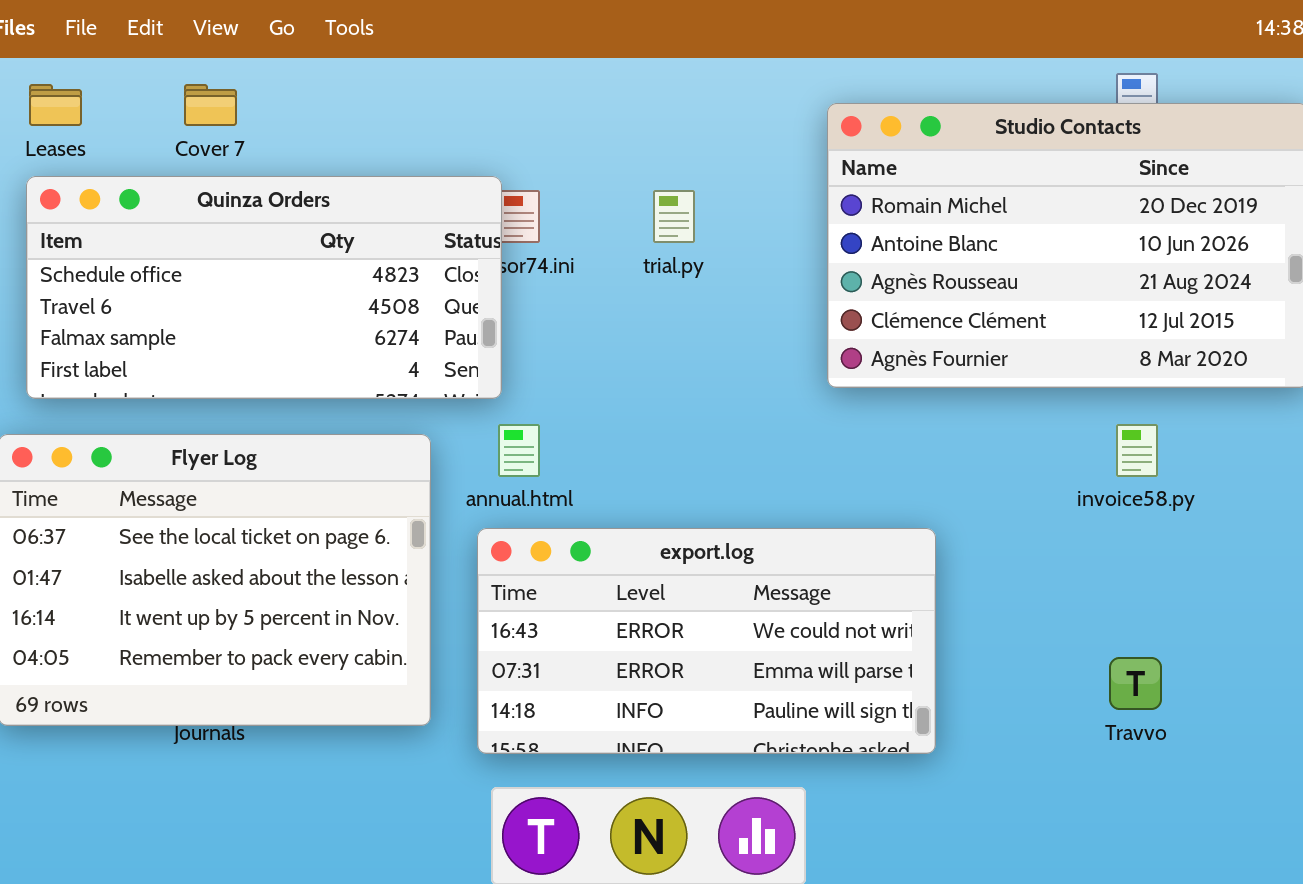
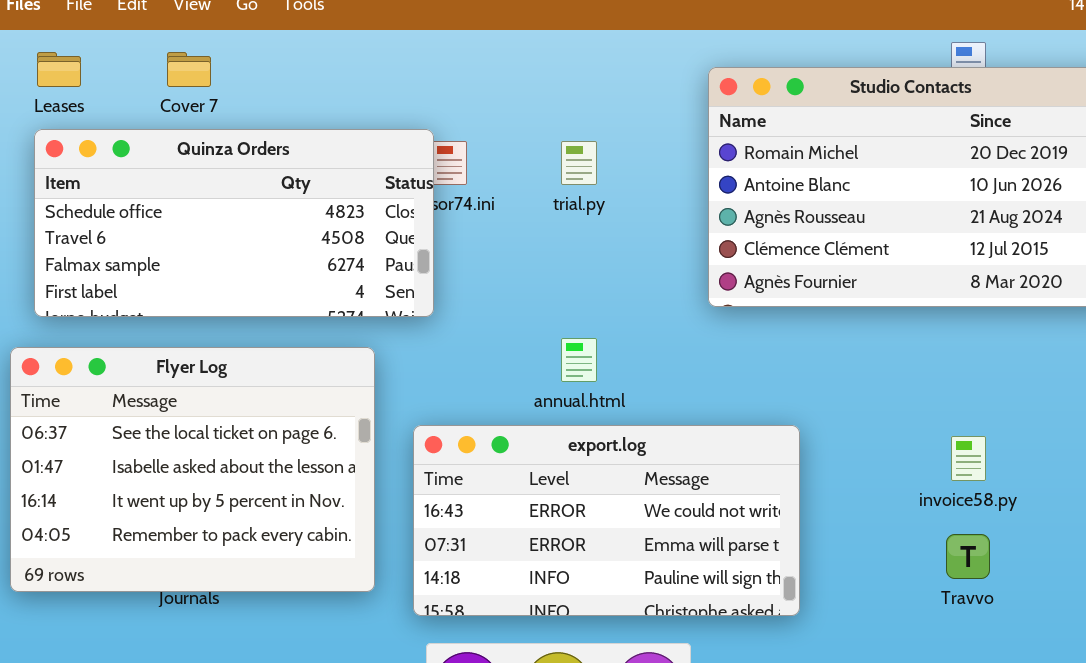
annual.html: [498,424,540,477] -> [561,338,597,382], moved
invoice58.py: [1116,424,1158,477] -> [951,436,986,481], moved

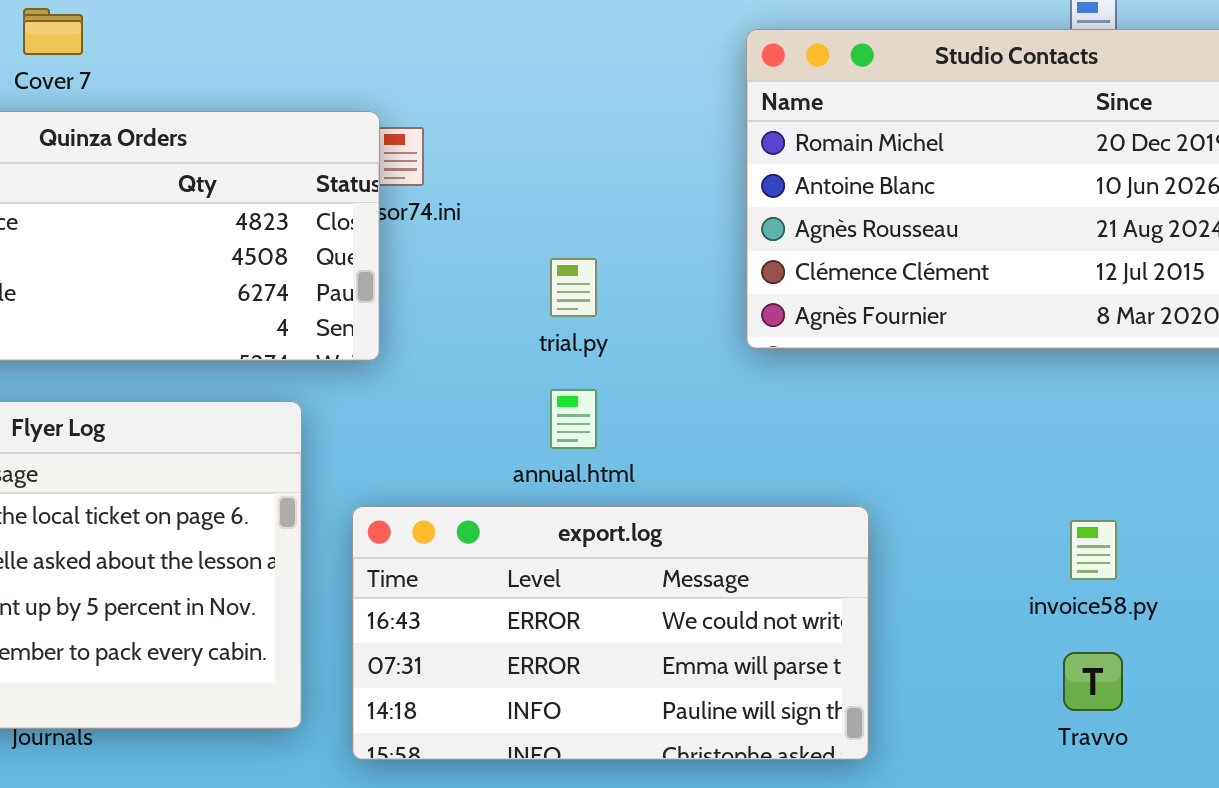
trial.py: [561,141,597,185] -> [550,258,597,317], moved

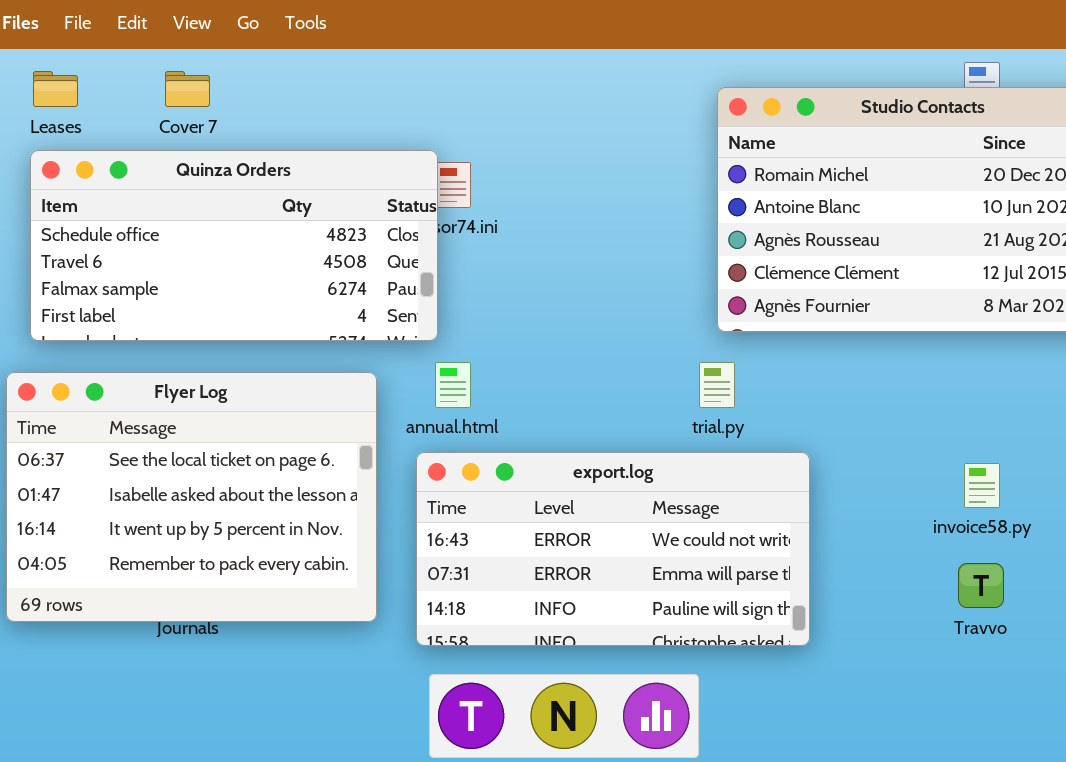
trial.py: [550,258,597,317] -> [699,362,735,408], moved
annual.html: [550,389,597,449] -> [435,362,471,408], moved

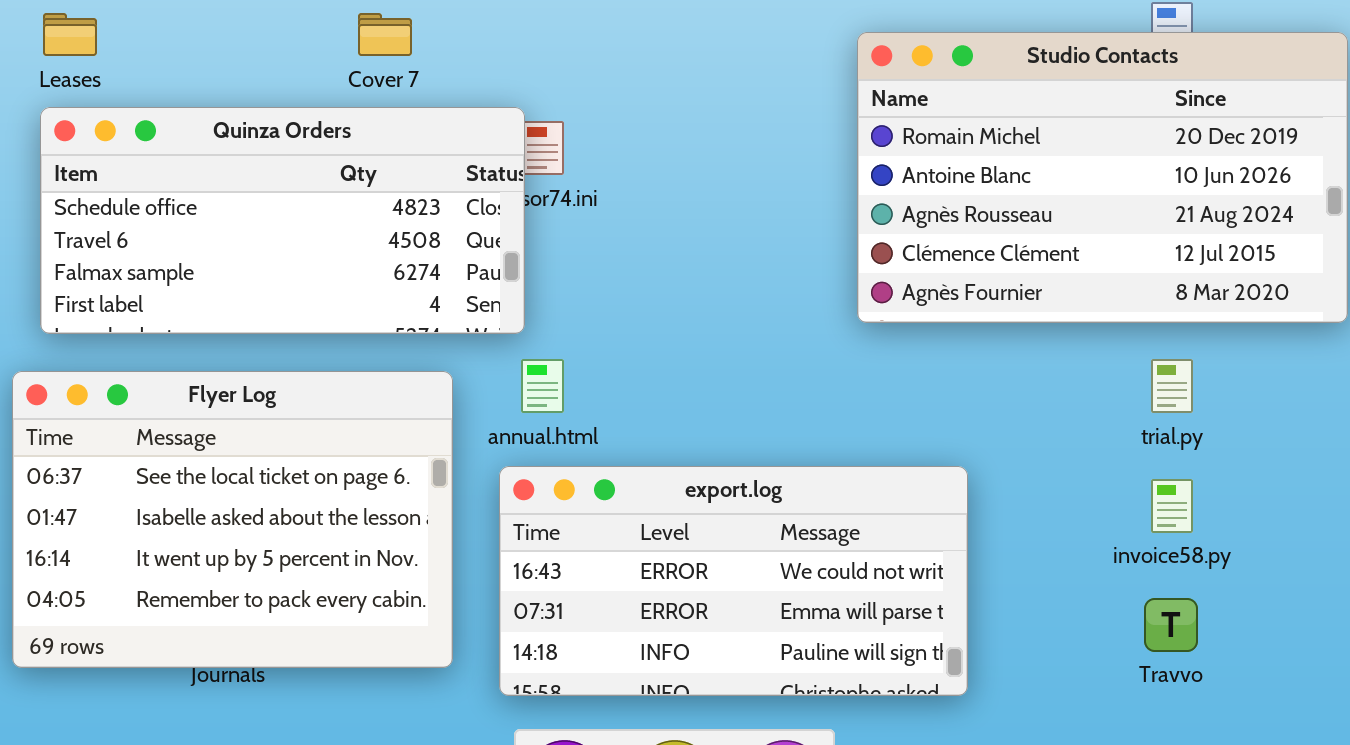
Cover 7: [165,71,210,107] -> [358,13,412,56], moved
trial.py: [699,362,735,408] -> [1151,359,1193,413], moved

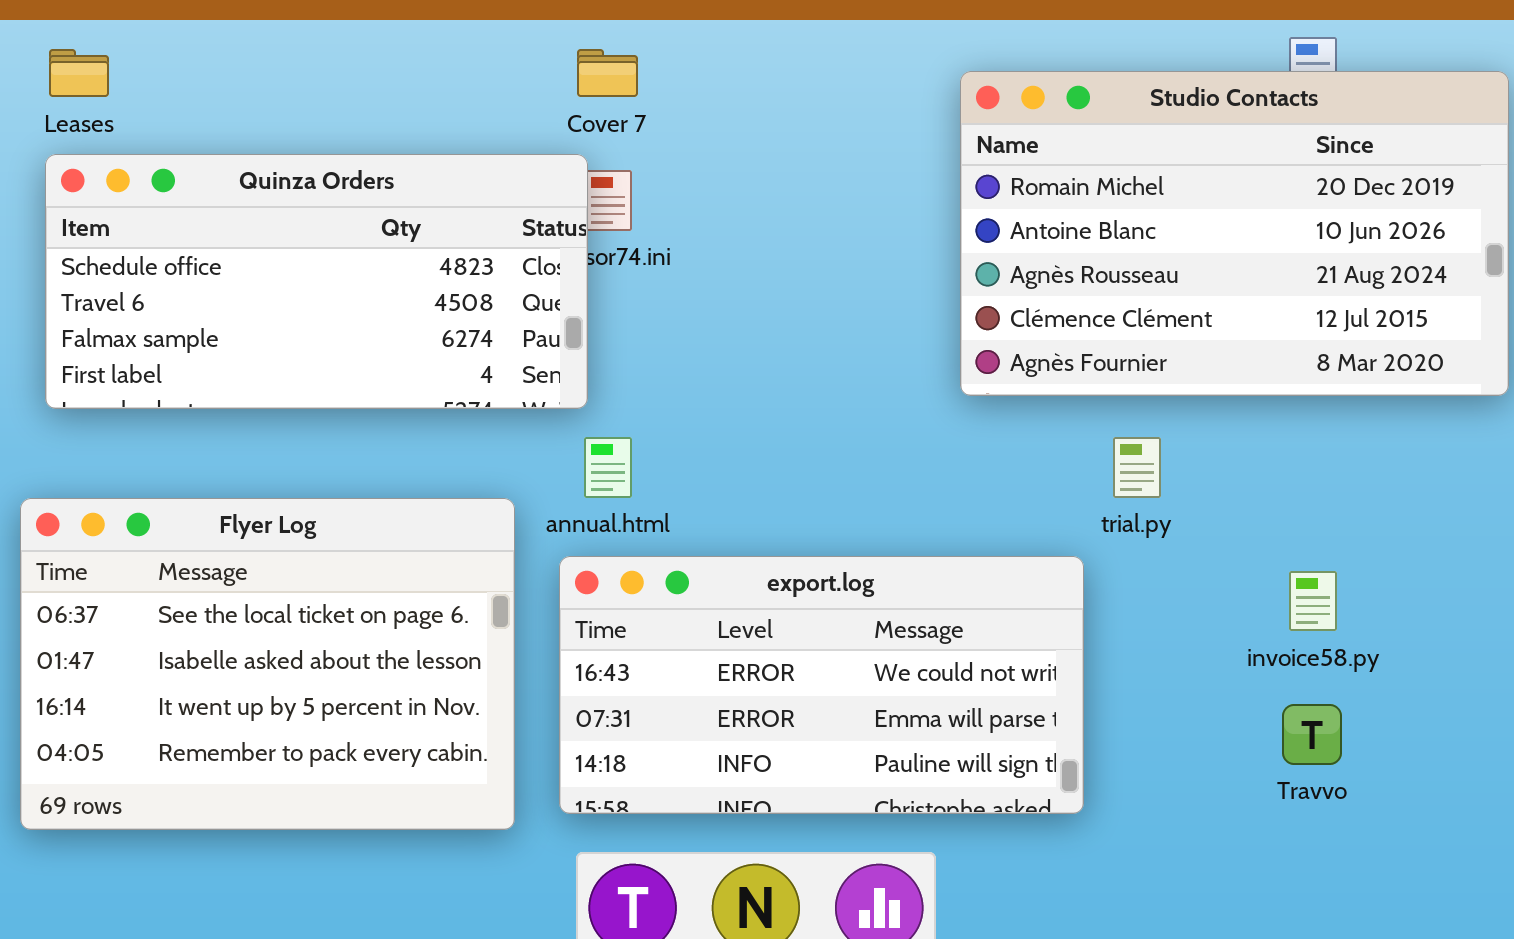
Cover 7: [358,13,412,56] -> [577,49,638,97], moved
trial.py: [1151,359,1193,413] -> [1113,437,1161,498], moved
Flyer Log: [12,371,453,668] -> [20,498,515,830], moved

